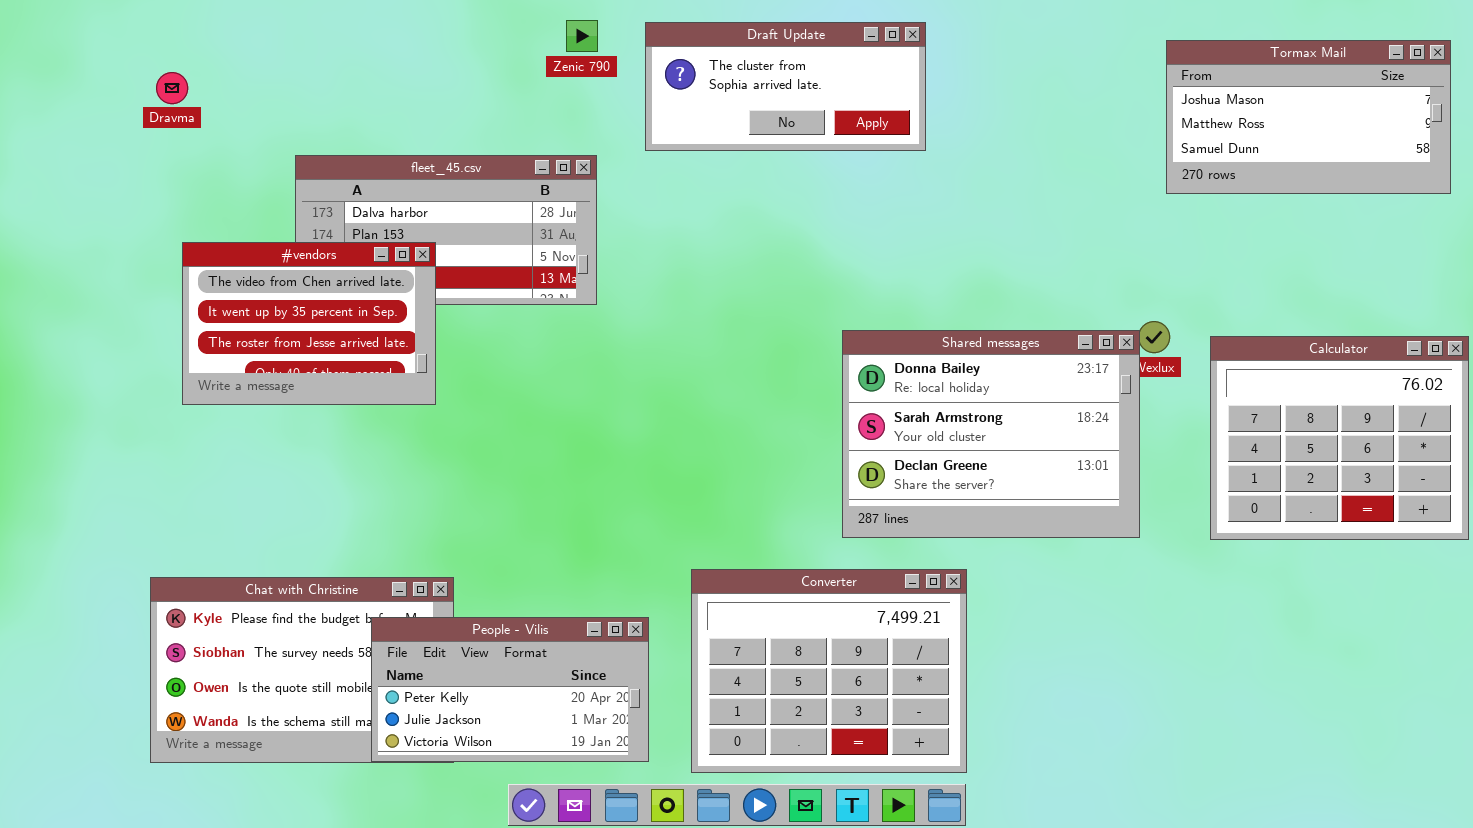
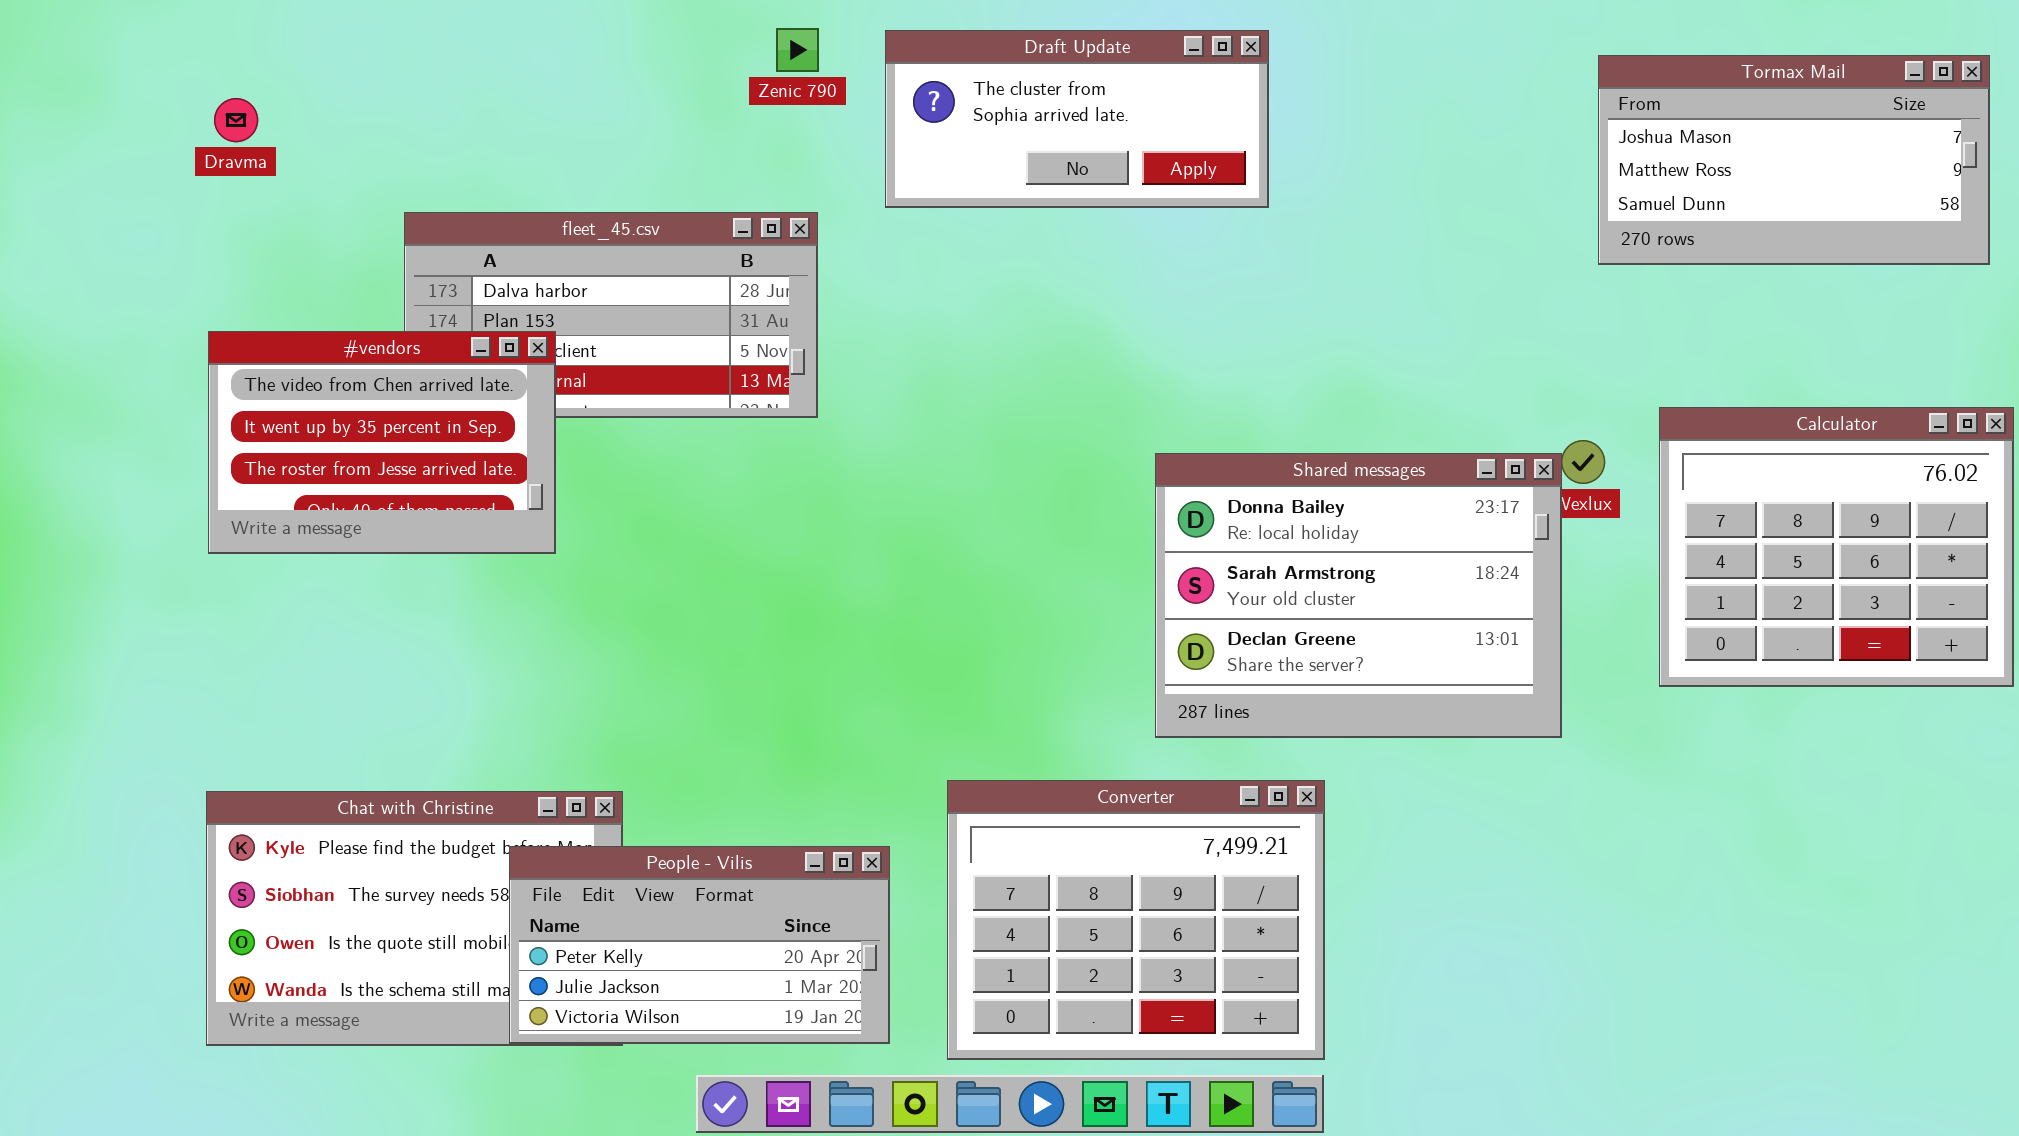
#vendors: [182,242,436,405] -> [208,331,556,554], moved
Calculator: [1210,336,1469,540] -> [1659,407,2014,687], moved

